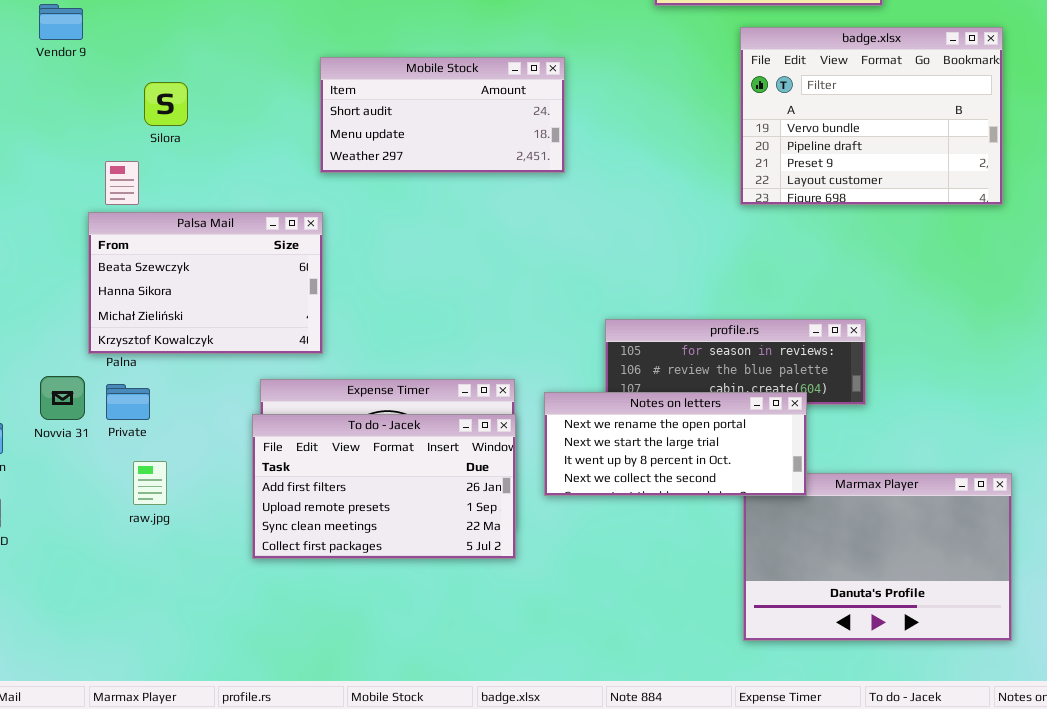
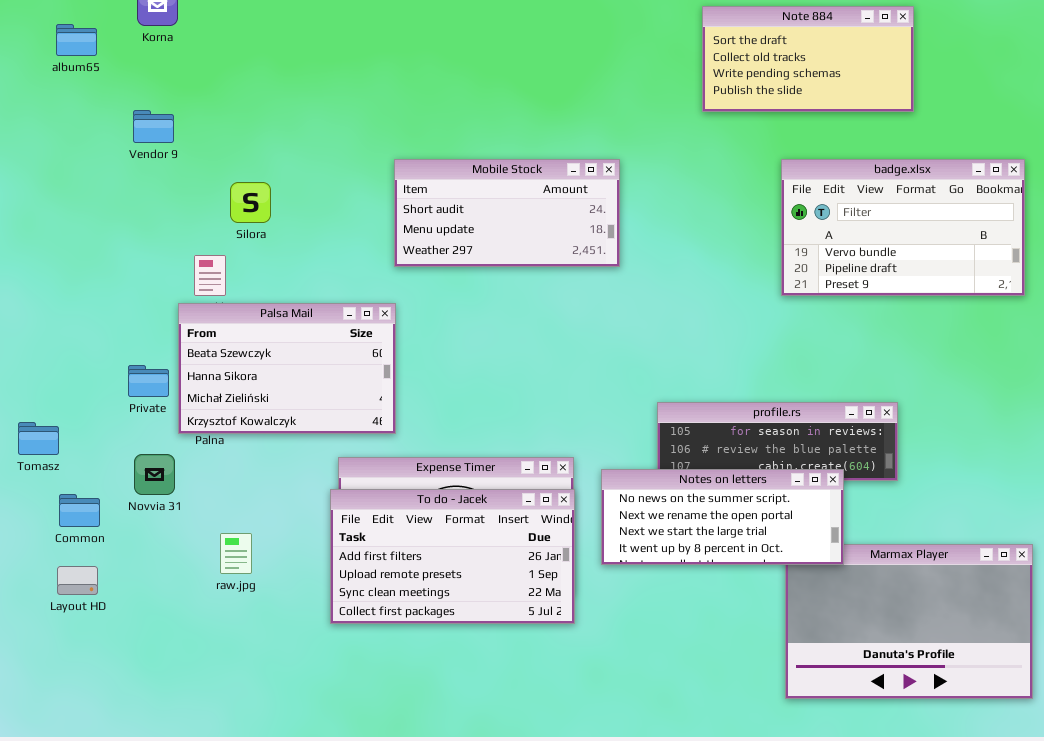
badge.xlsx: [740,27,1003,205] -> [781,159,1025,296], resized
Private: [106,384,150,420] -> [128,365,169,397], moved
Notes on letters: [544,392,807,496] -> [601,469,844,565], scrolled up 1 row

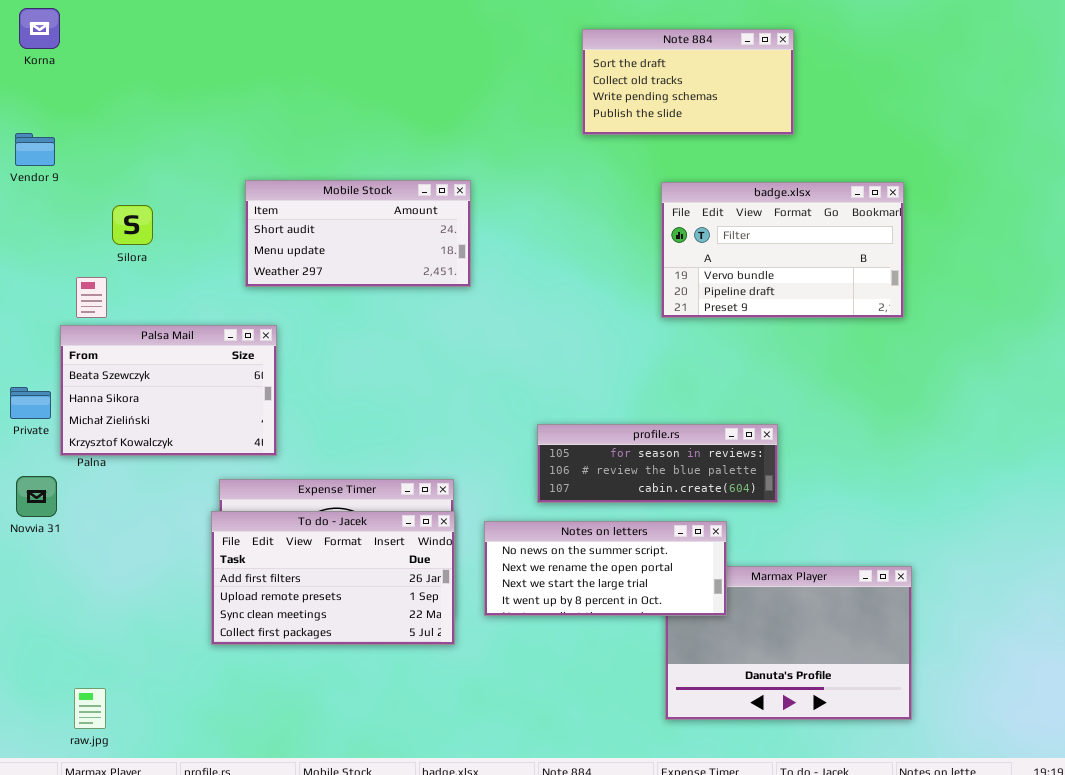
Mobile Stock: [394,159,620,267] -> [245,180,471,287], moved
Notes on letters: [601,469,844,565] -> [484,521,727,616], moved
raw.jpg: [220,533,252,574] -> [74,688,106,729], moved

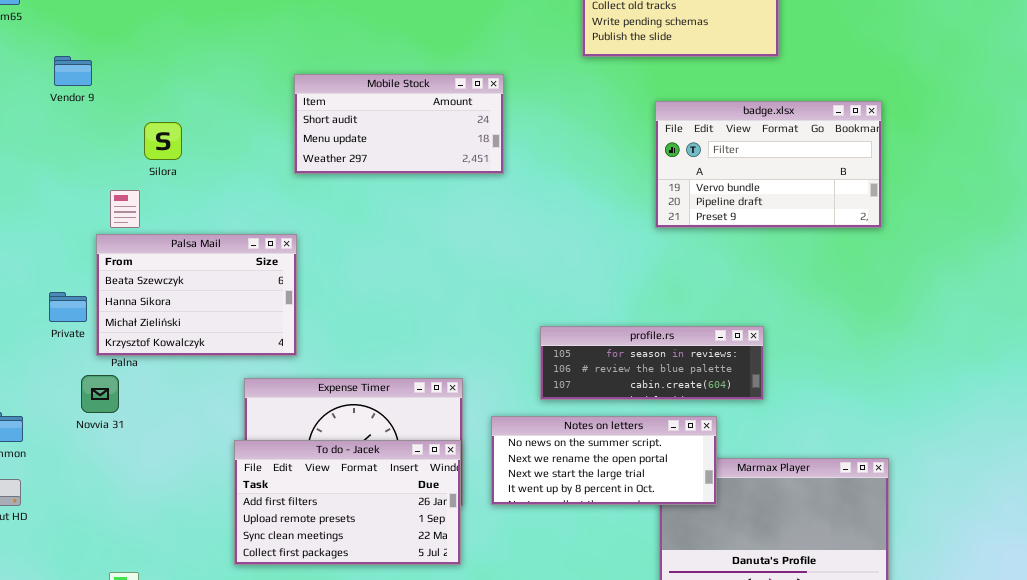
Mobile Stock: [245,180,471,287] -> [294,74,504,174], moved
Novvia 31: [16,476,57,517] -> [81,375,119,413], moved
To do - Jacek: [211,511,455,645] -> [234,440,461,565], moved

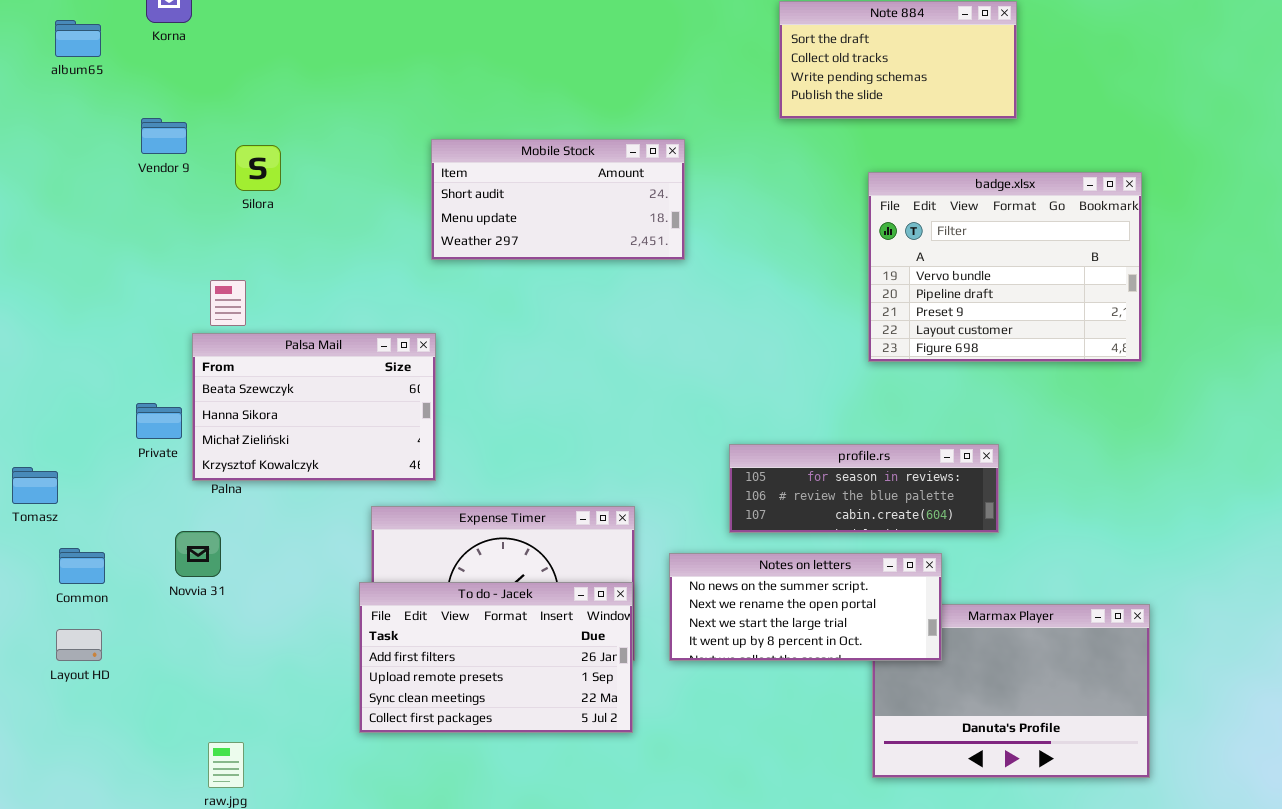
badge.xlsx: [655,101,882,228] -> [868,172,1142,362], resized
Silora: [144,122,182,160] -> [235,145,281,191], moved
Novvia 31: [81,375,119,413] -> [175,531,221,577], moved

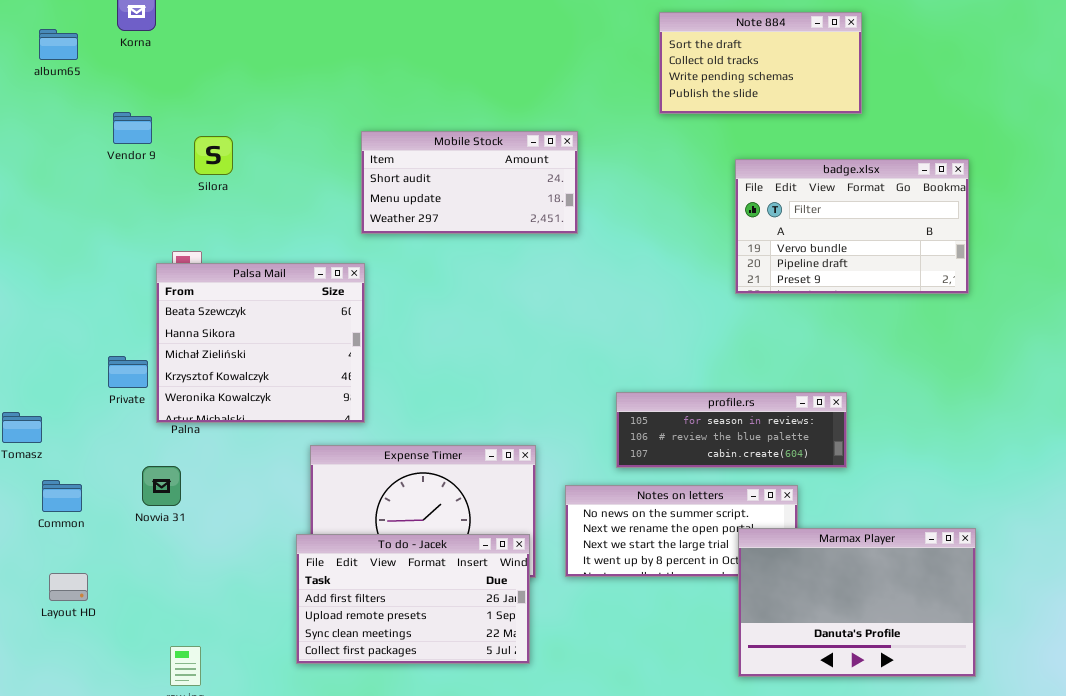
badge.xlsx: [868,172,1142,362] -> [735,159,969,294], resized
Palsa Mail: [192,333,436,481] -> [156,263,365,423], resized
To do - Jacek: [359,582,633,733] -> [296,534,530,664], moved
Marmax Player: [872,604,1150,778] -> [738,528,976,677], raised
Layout HD: [56,629,102,661] -> [49,573,88,601], moved

